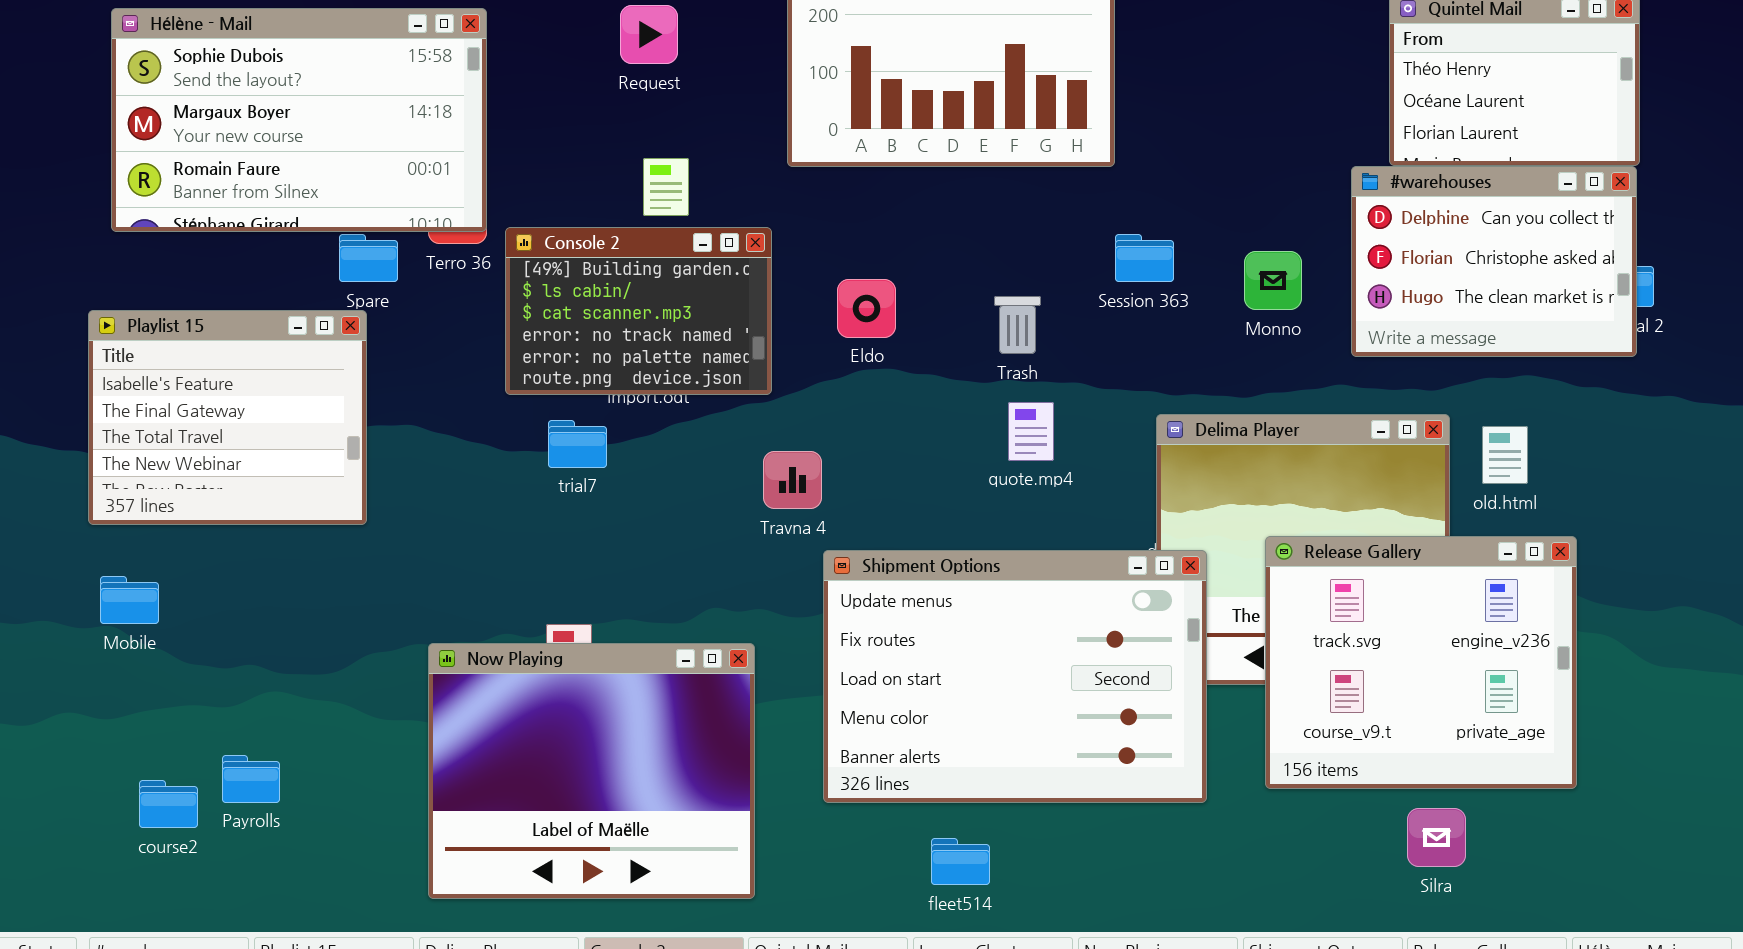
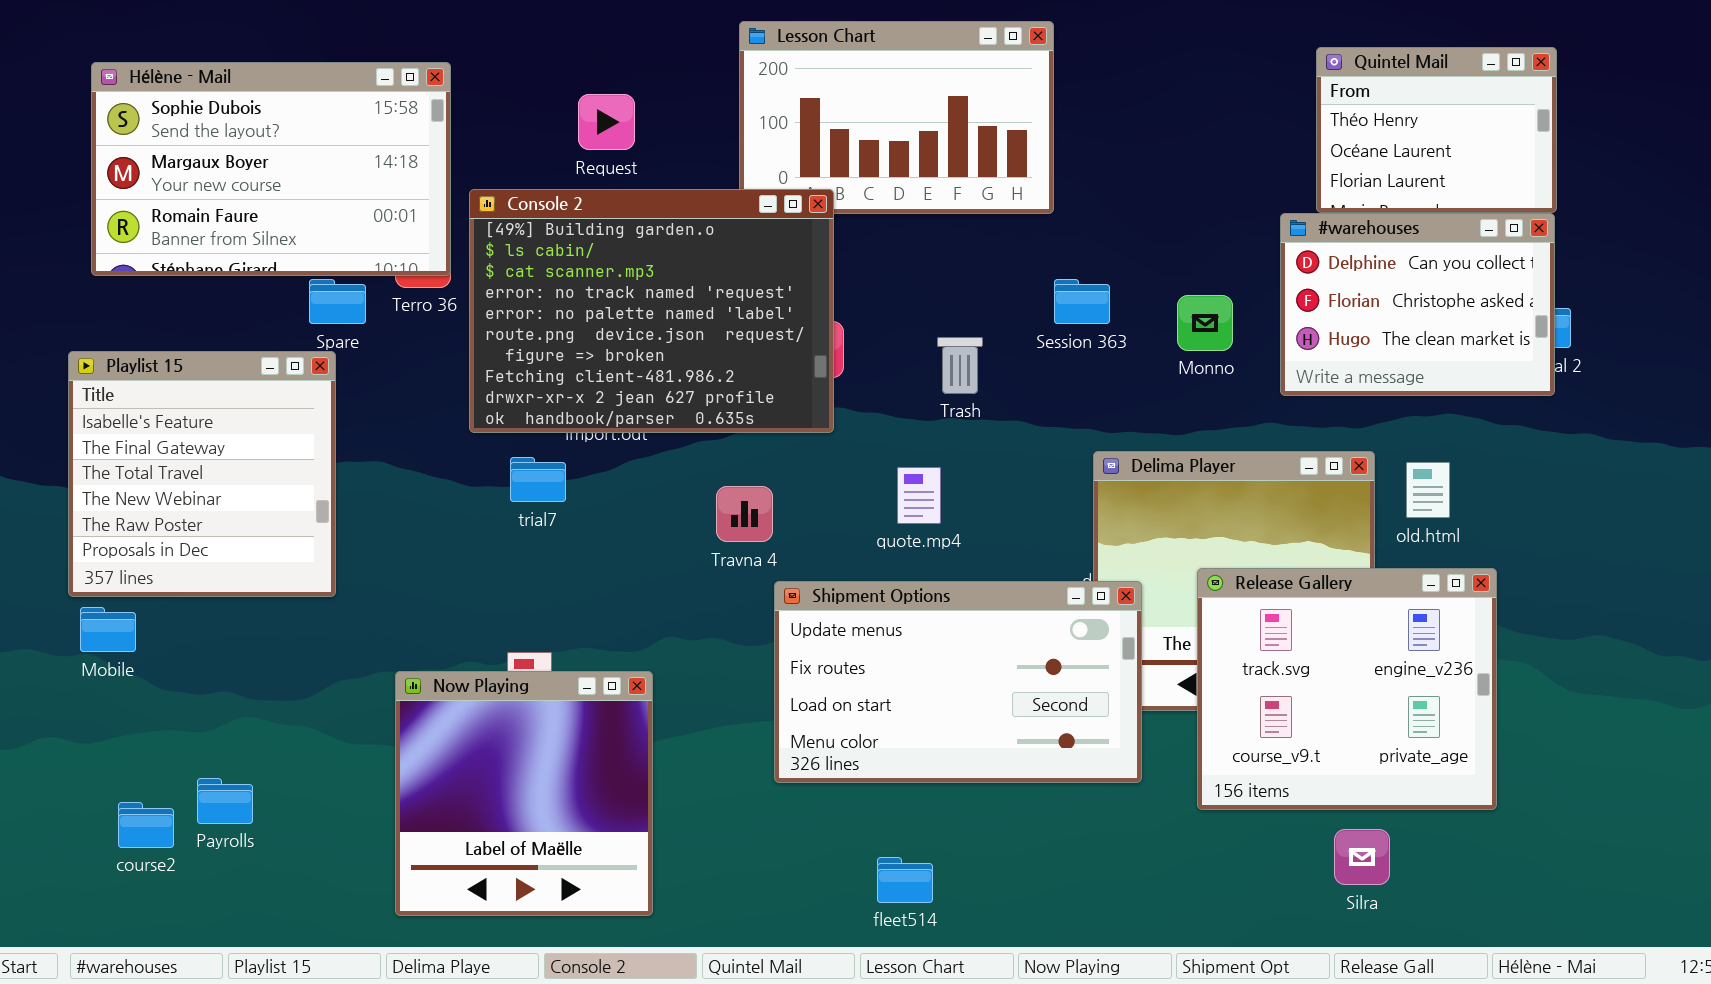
Request: [620,5,678,64] -> [578,94,635,150], moved
Console 2: [505,227,772,395] -> [469,189,834,433], resized
Playlist 15: [88,310,367,525] -> [68,351,336,597], resized
quote.mp4: [1008,402,1054,461] -> [897,467,941,524], moved
Shipment Options: [823,550,1207,803] -> [774,581,1142,783], resized
Now Playing: [428,643,755,899] -> [395,671,653,916], resized

